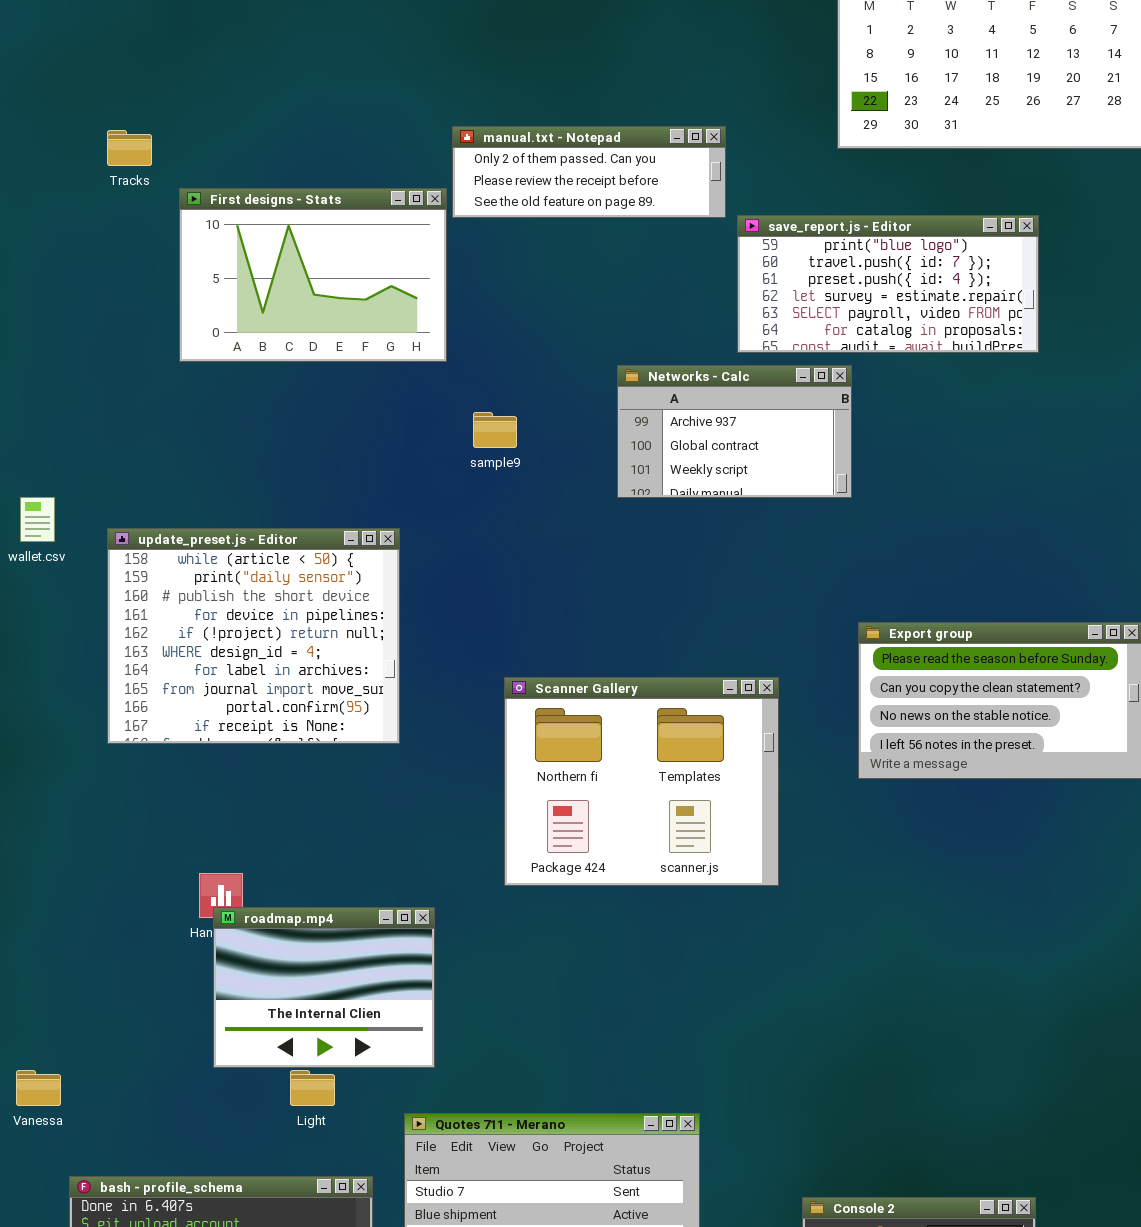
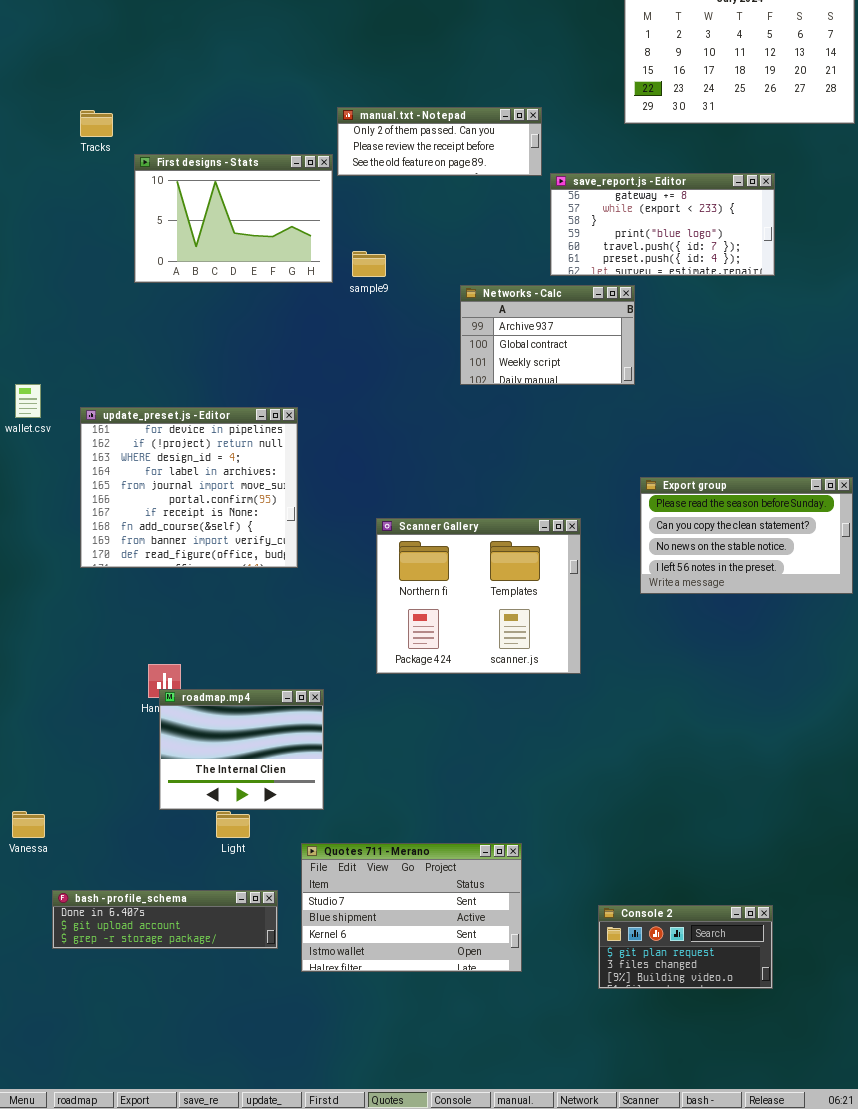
save_report.js - Editor: [737,215,1039,353] -> [550,173,775,276], scrolled up 3 rows
sample9: [473,412,517,448] -> [352,251,386,277], moved
update_preset.js - Editor: [107,528,400,744] -> [80,407,298,568], scrolled down 3 rows

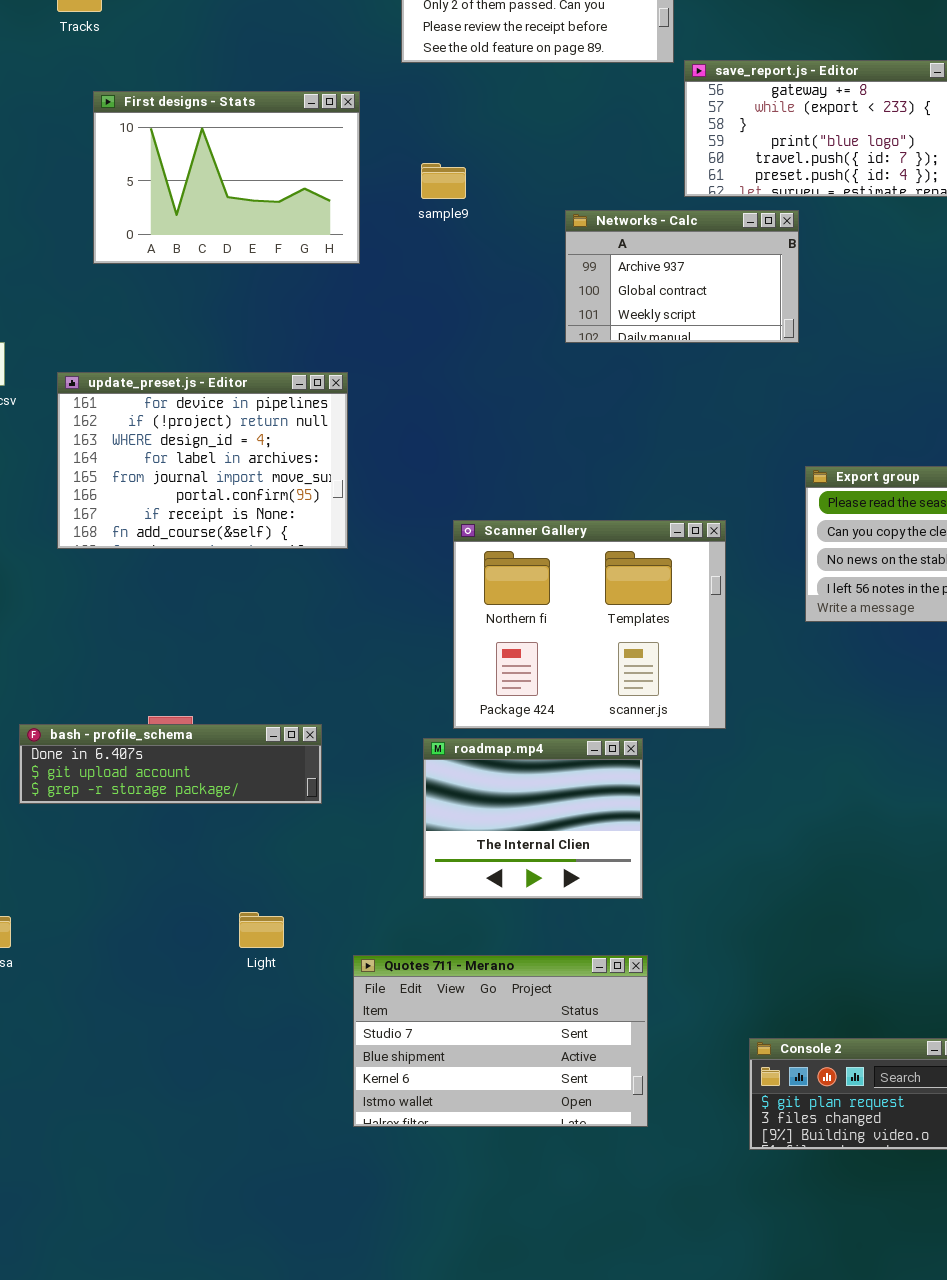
First designs - Stats: [134,154,333,283] -> [93,91,360,264], moved
update_preset.js - Editor: [80,407,298,568] -> [57,372,348,549], resized
roadmap.mp4: [159,689,324,810] -> [423,738,643,899], moved
bash - profile_schema: [52,890,278,949] -> [19,724,322,804], moved

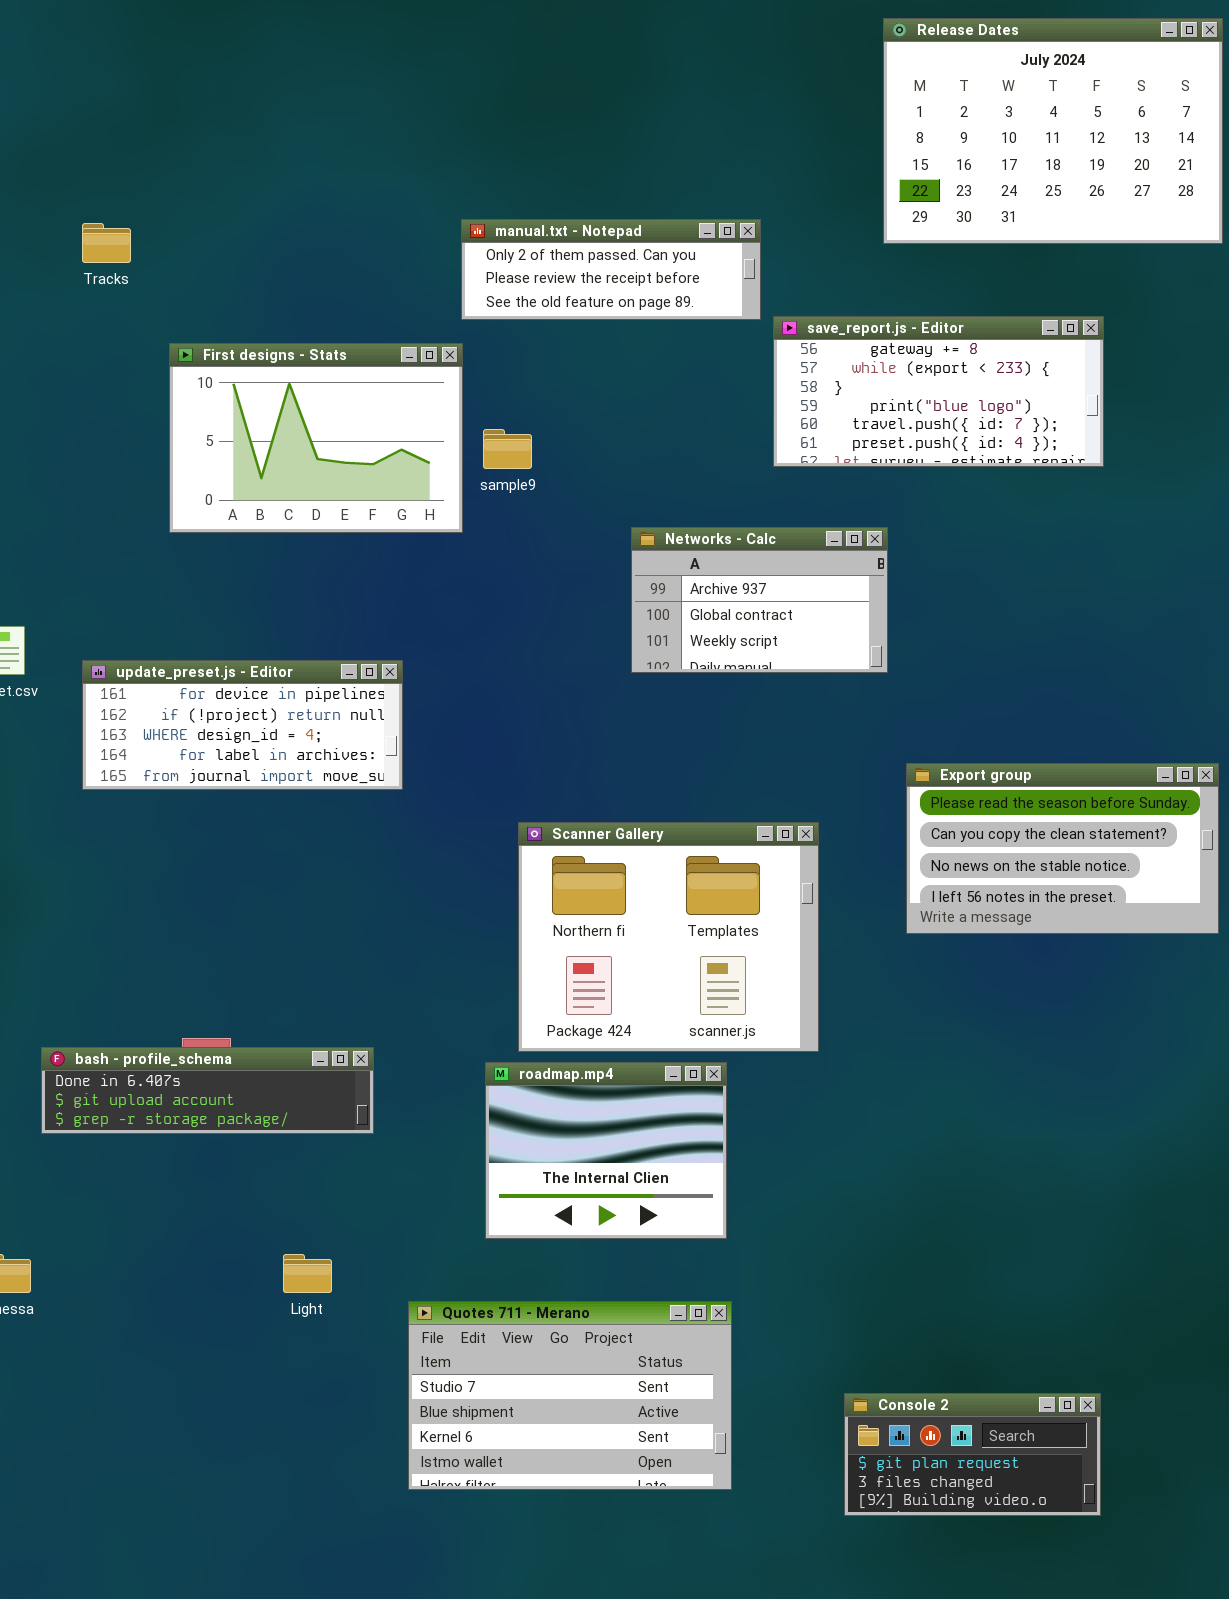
First designs - Stats: [93,91,360,264] -> [169,343,463,533], moved
Networks - Calc: [565,210,799,343] -> [631,527,888,673], moved
update_preset.js - Editor: [57,372,348,549] -> [82,660,403,790], resized

